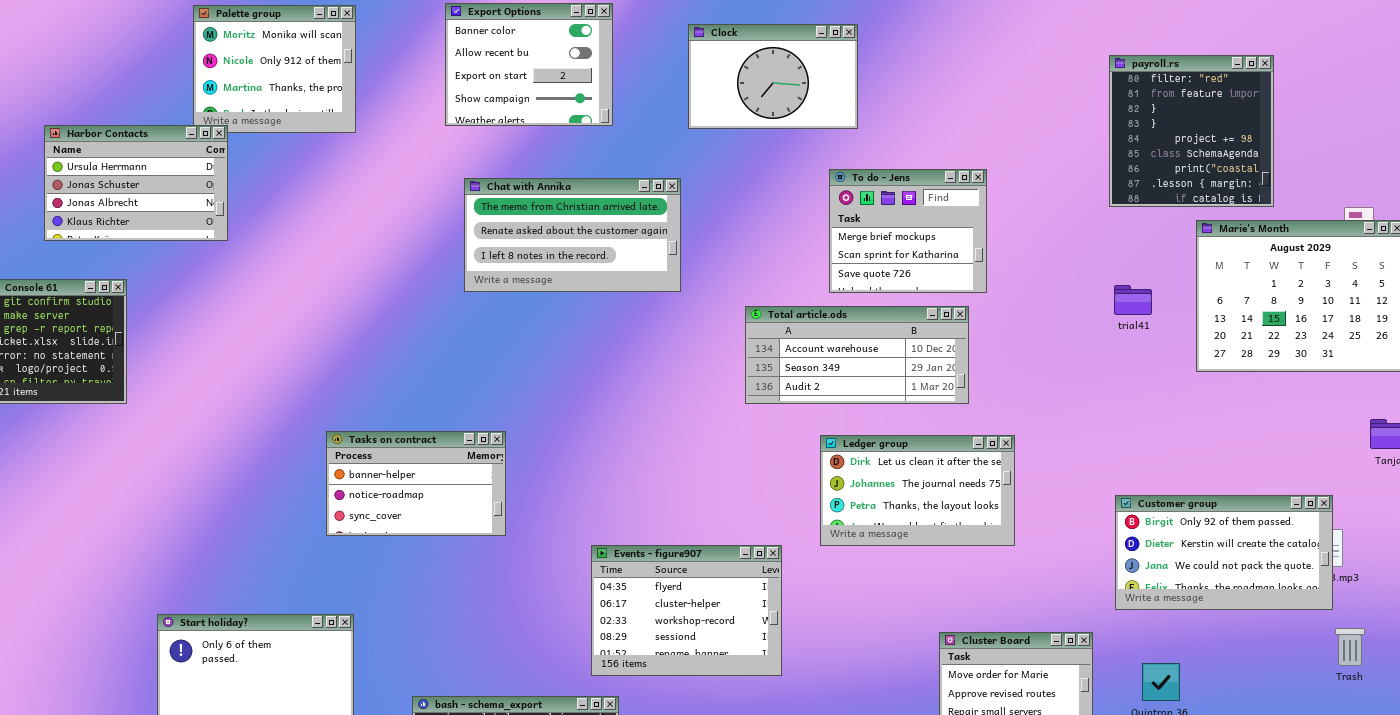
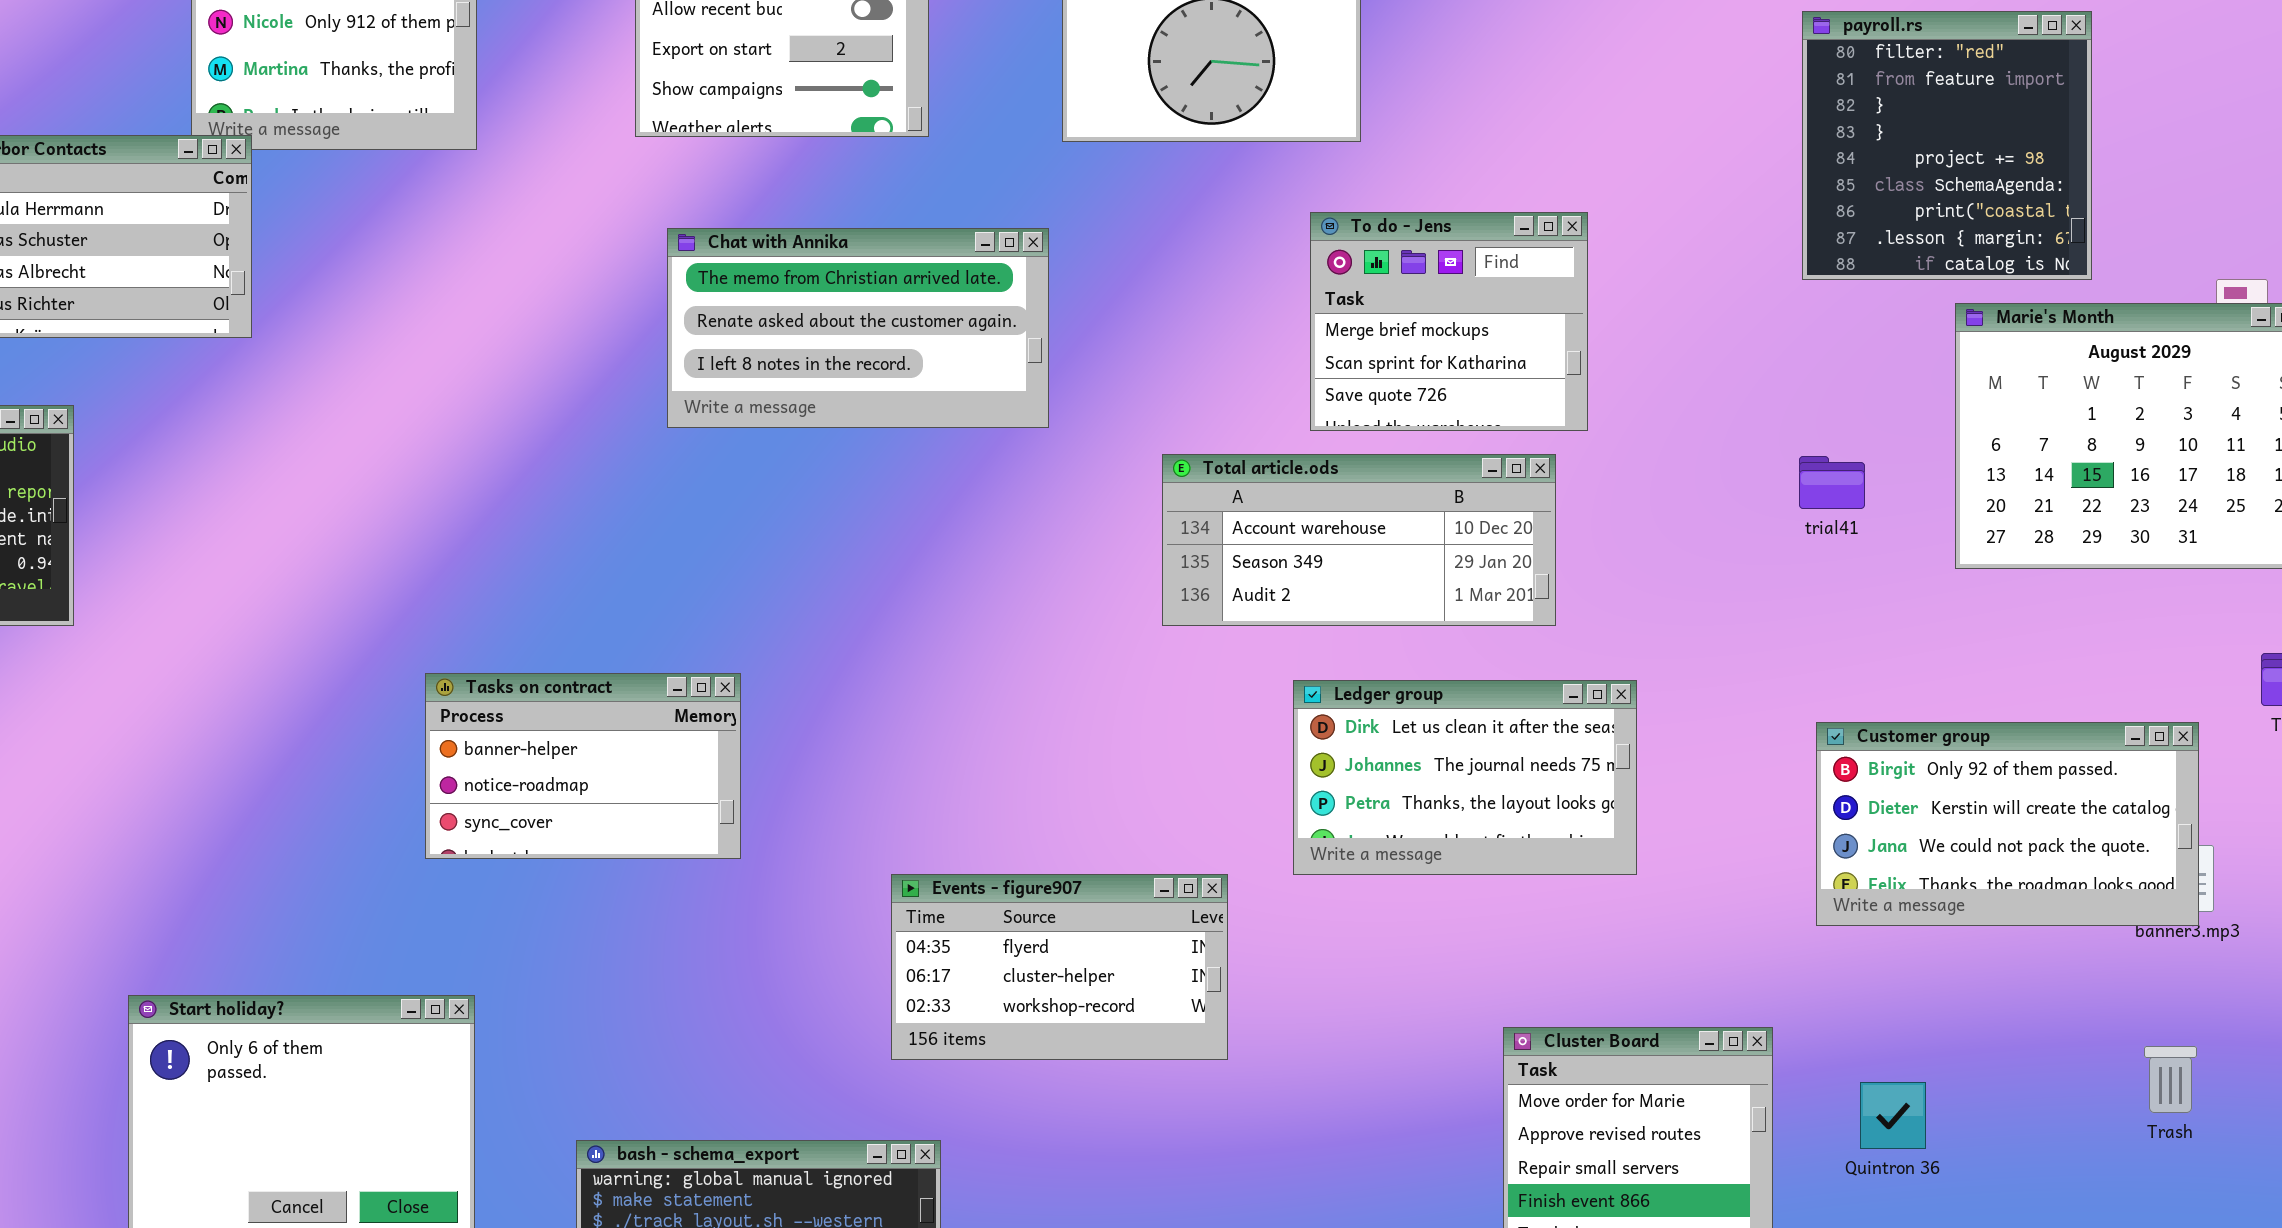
trial41: [1114,285,1152,315] -> [1799,456,1865,509], moved
Customer group: [1115,495,1333,610] -> [1816,722,2199,926], moved
Events - figure907: [591,545,782,676] -> [891,874,1228,1060], resized
Trash: [1335,628,1365,666] -> [2144,1046,2197,1113], moved

